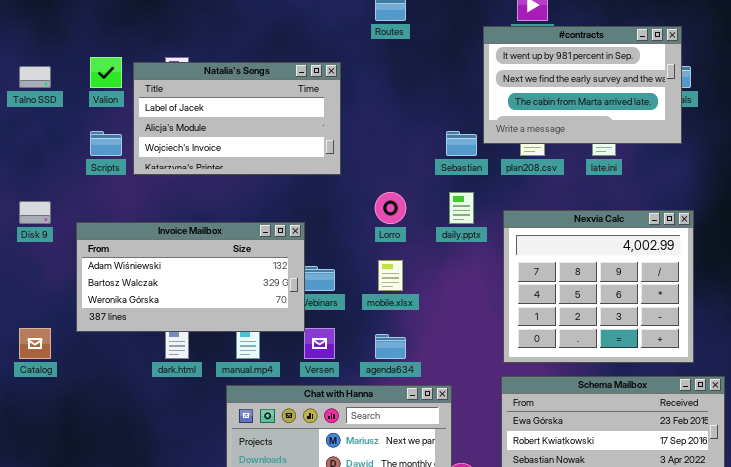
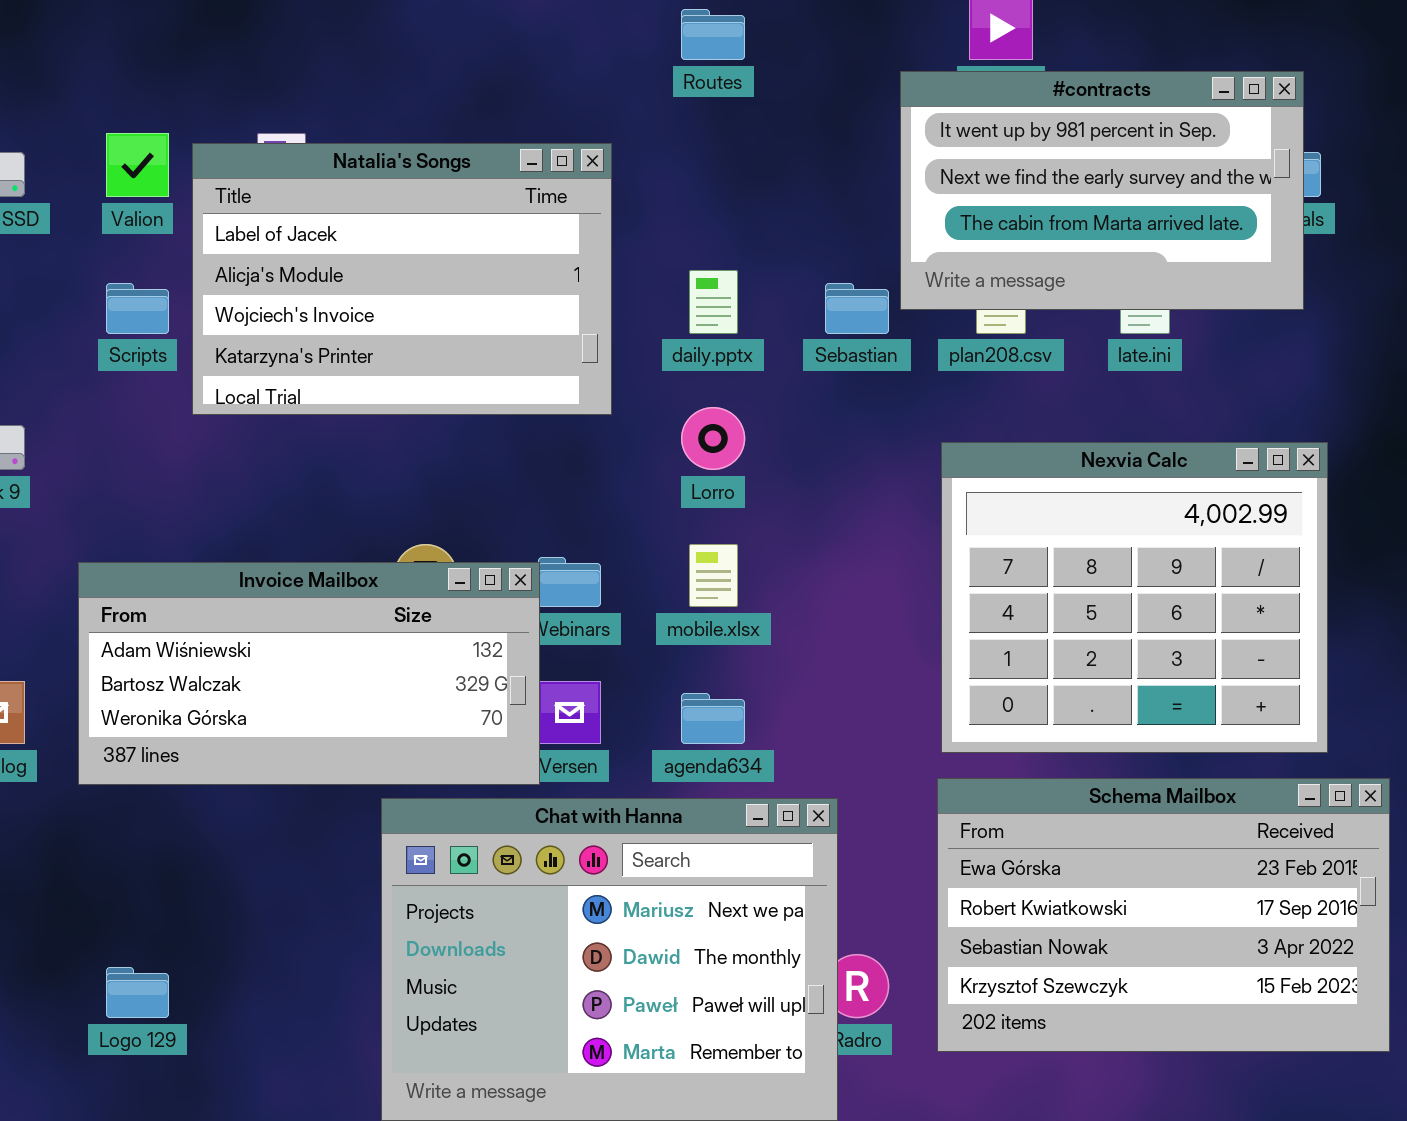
Natalia's Songs: [133,62,341,175] -> [192,143,612,415], resized
daily.pptx: [449,192,474,224] -> [689,270,738,334], moved
Invoice Mailbox: [76,222,305,332] -> [78,562,540,785], moved

